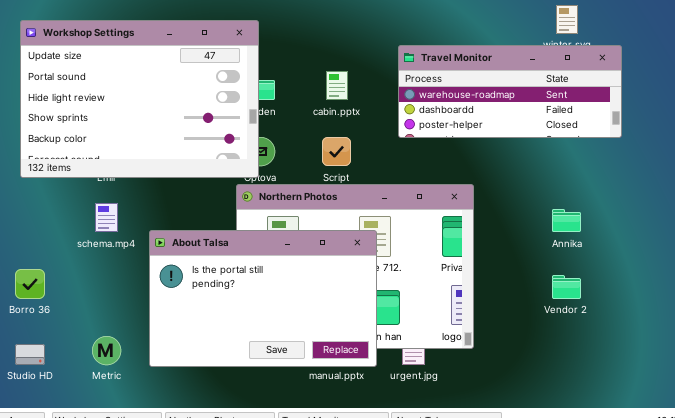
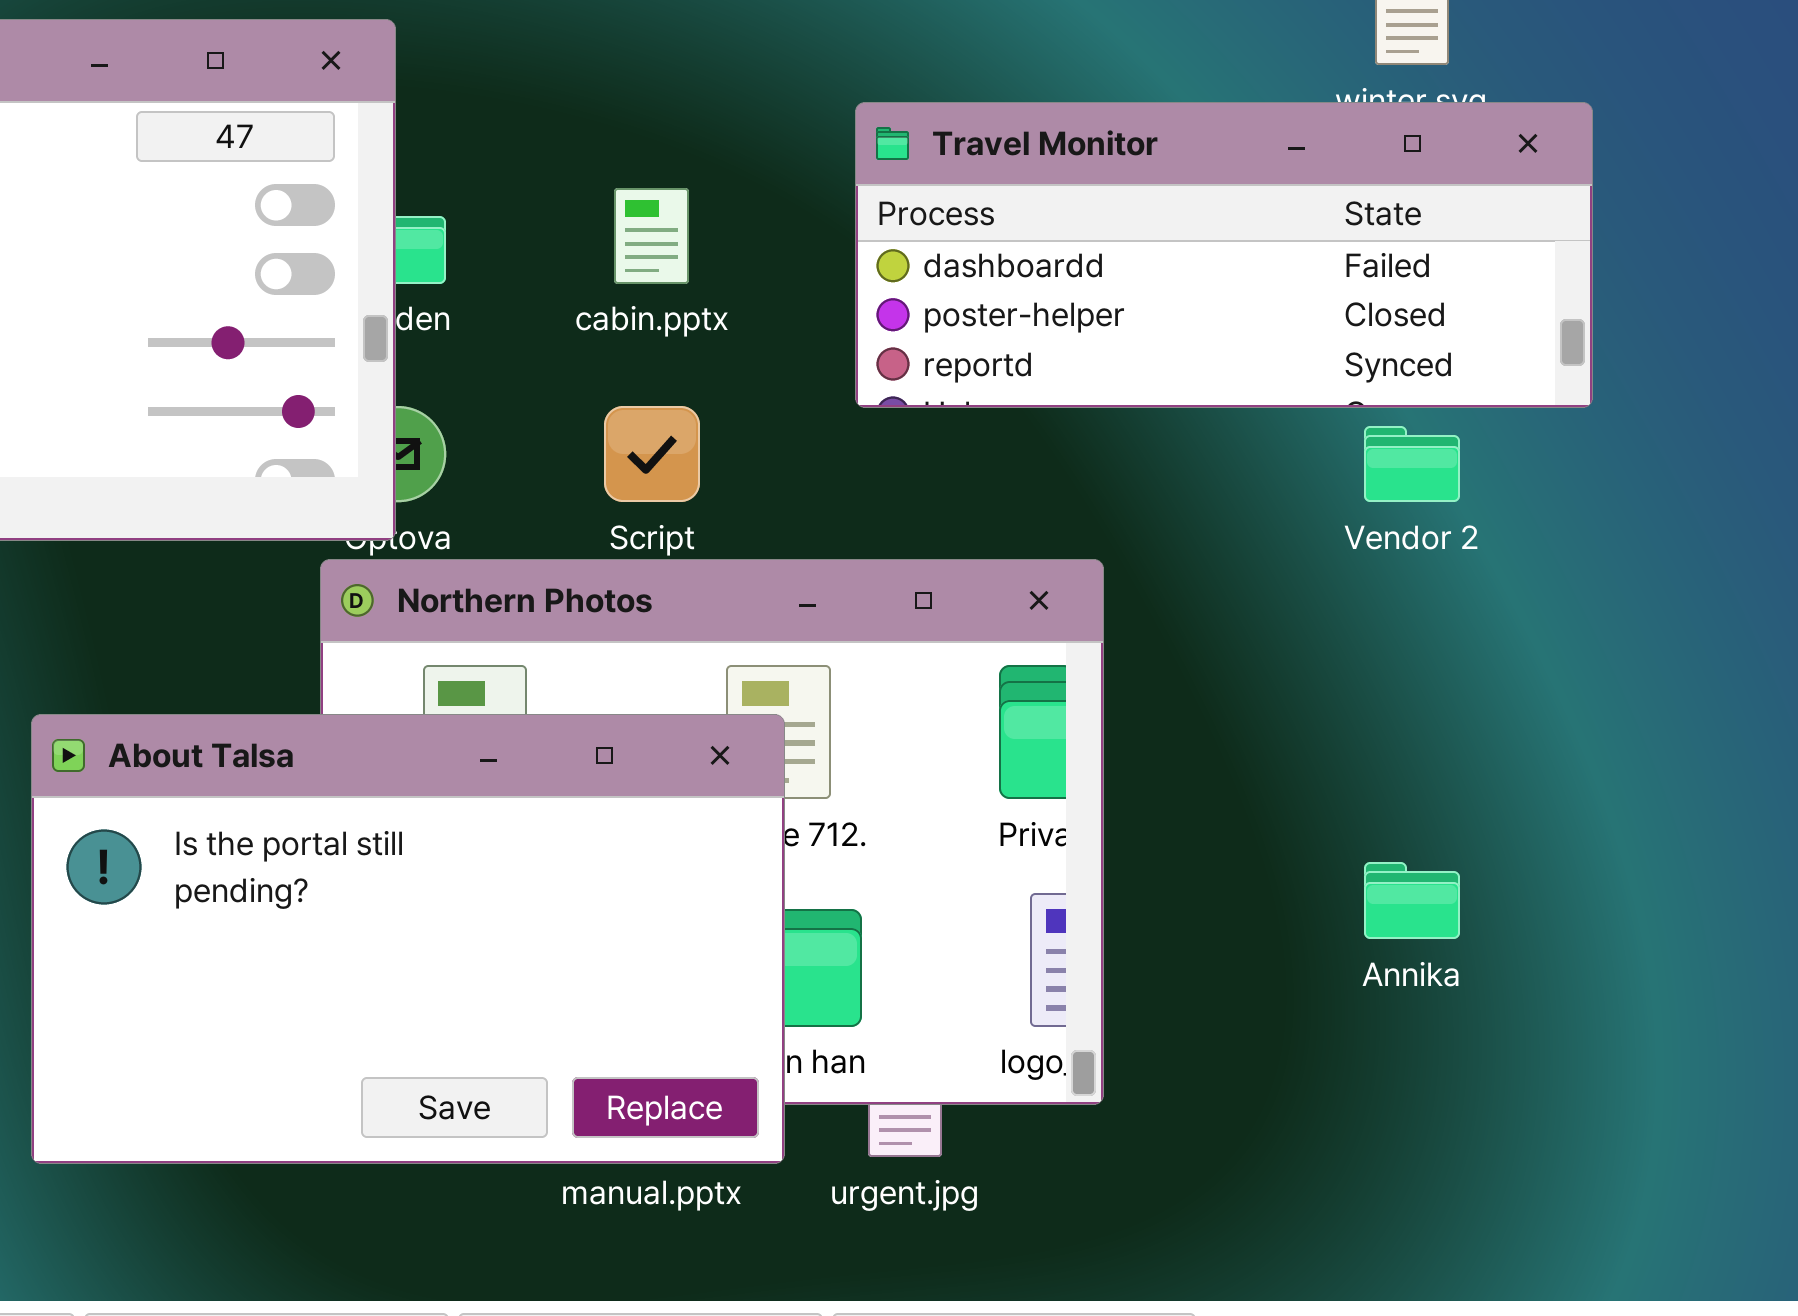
Travel Monitor: [398,45,622,138] -> [855,102,1593,408], scrolled down 1 row
Annika: [552,209,581,232] -> [1364,862,1460,939], moved
Vendor 2: [552,275,581,299] -> [1364,426,1460,502], moved

